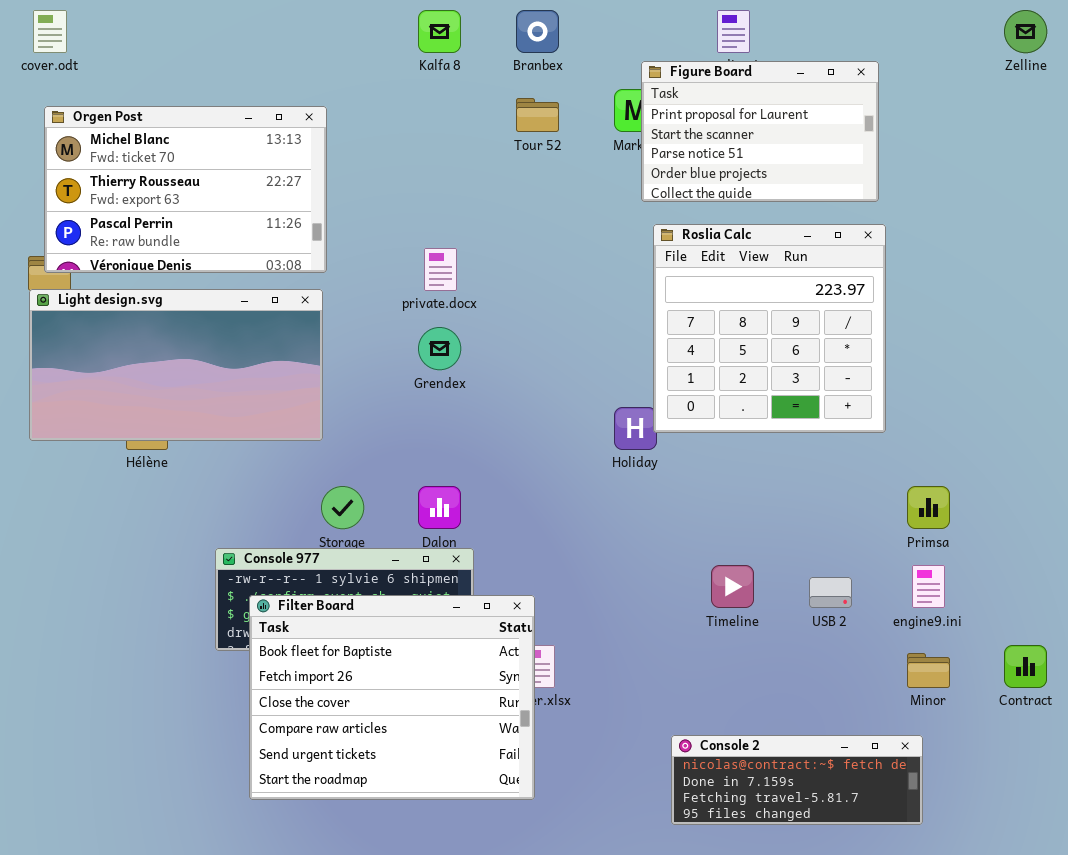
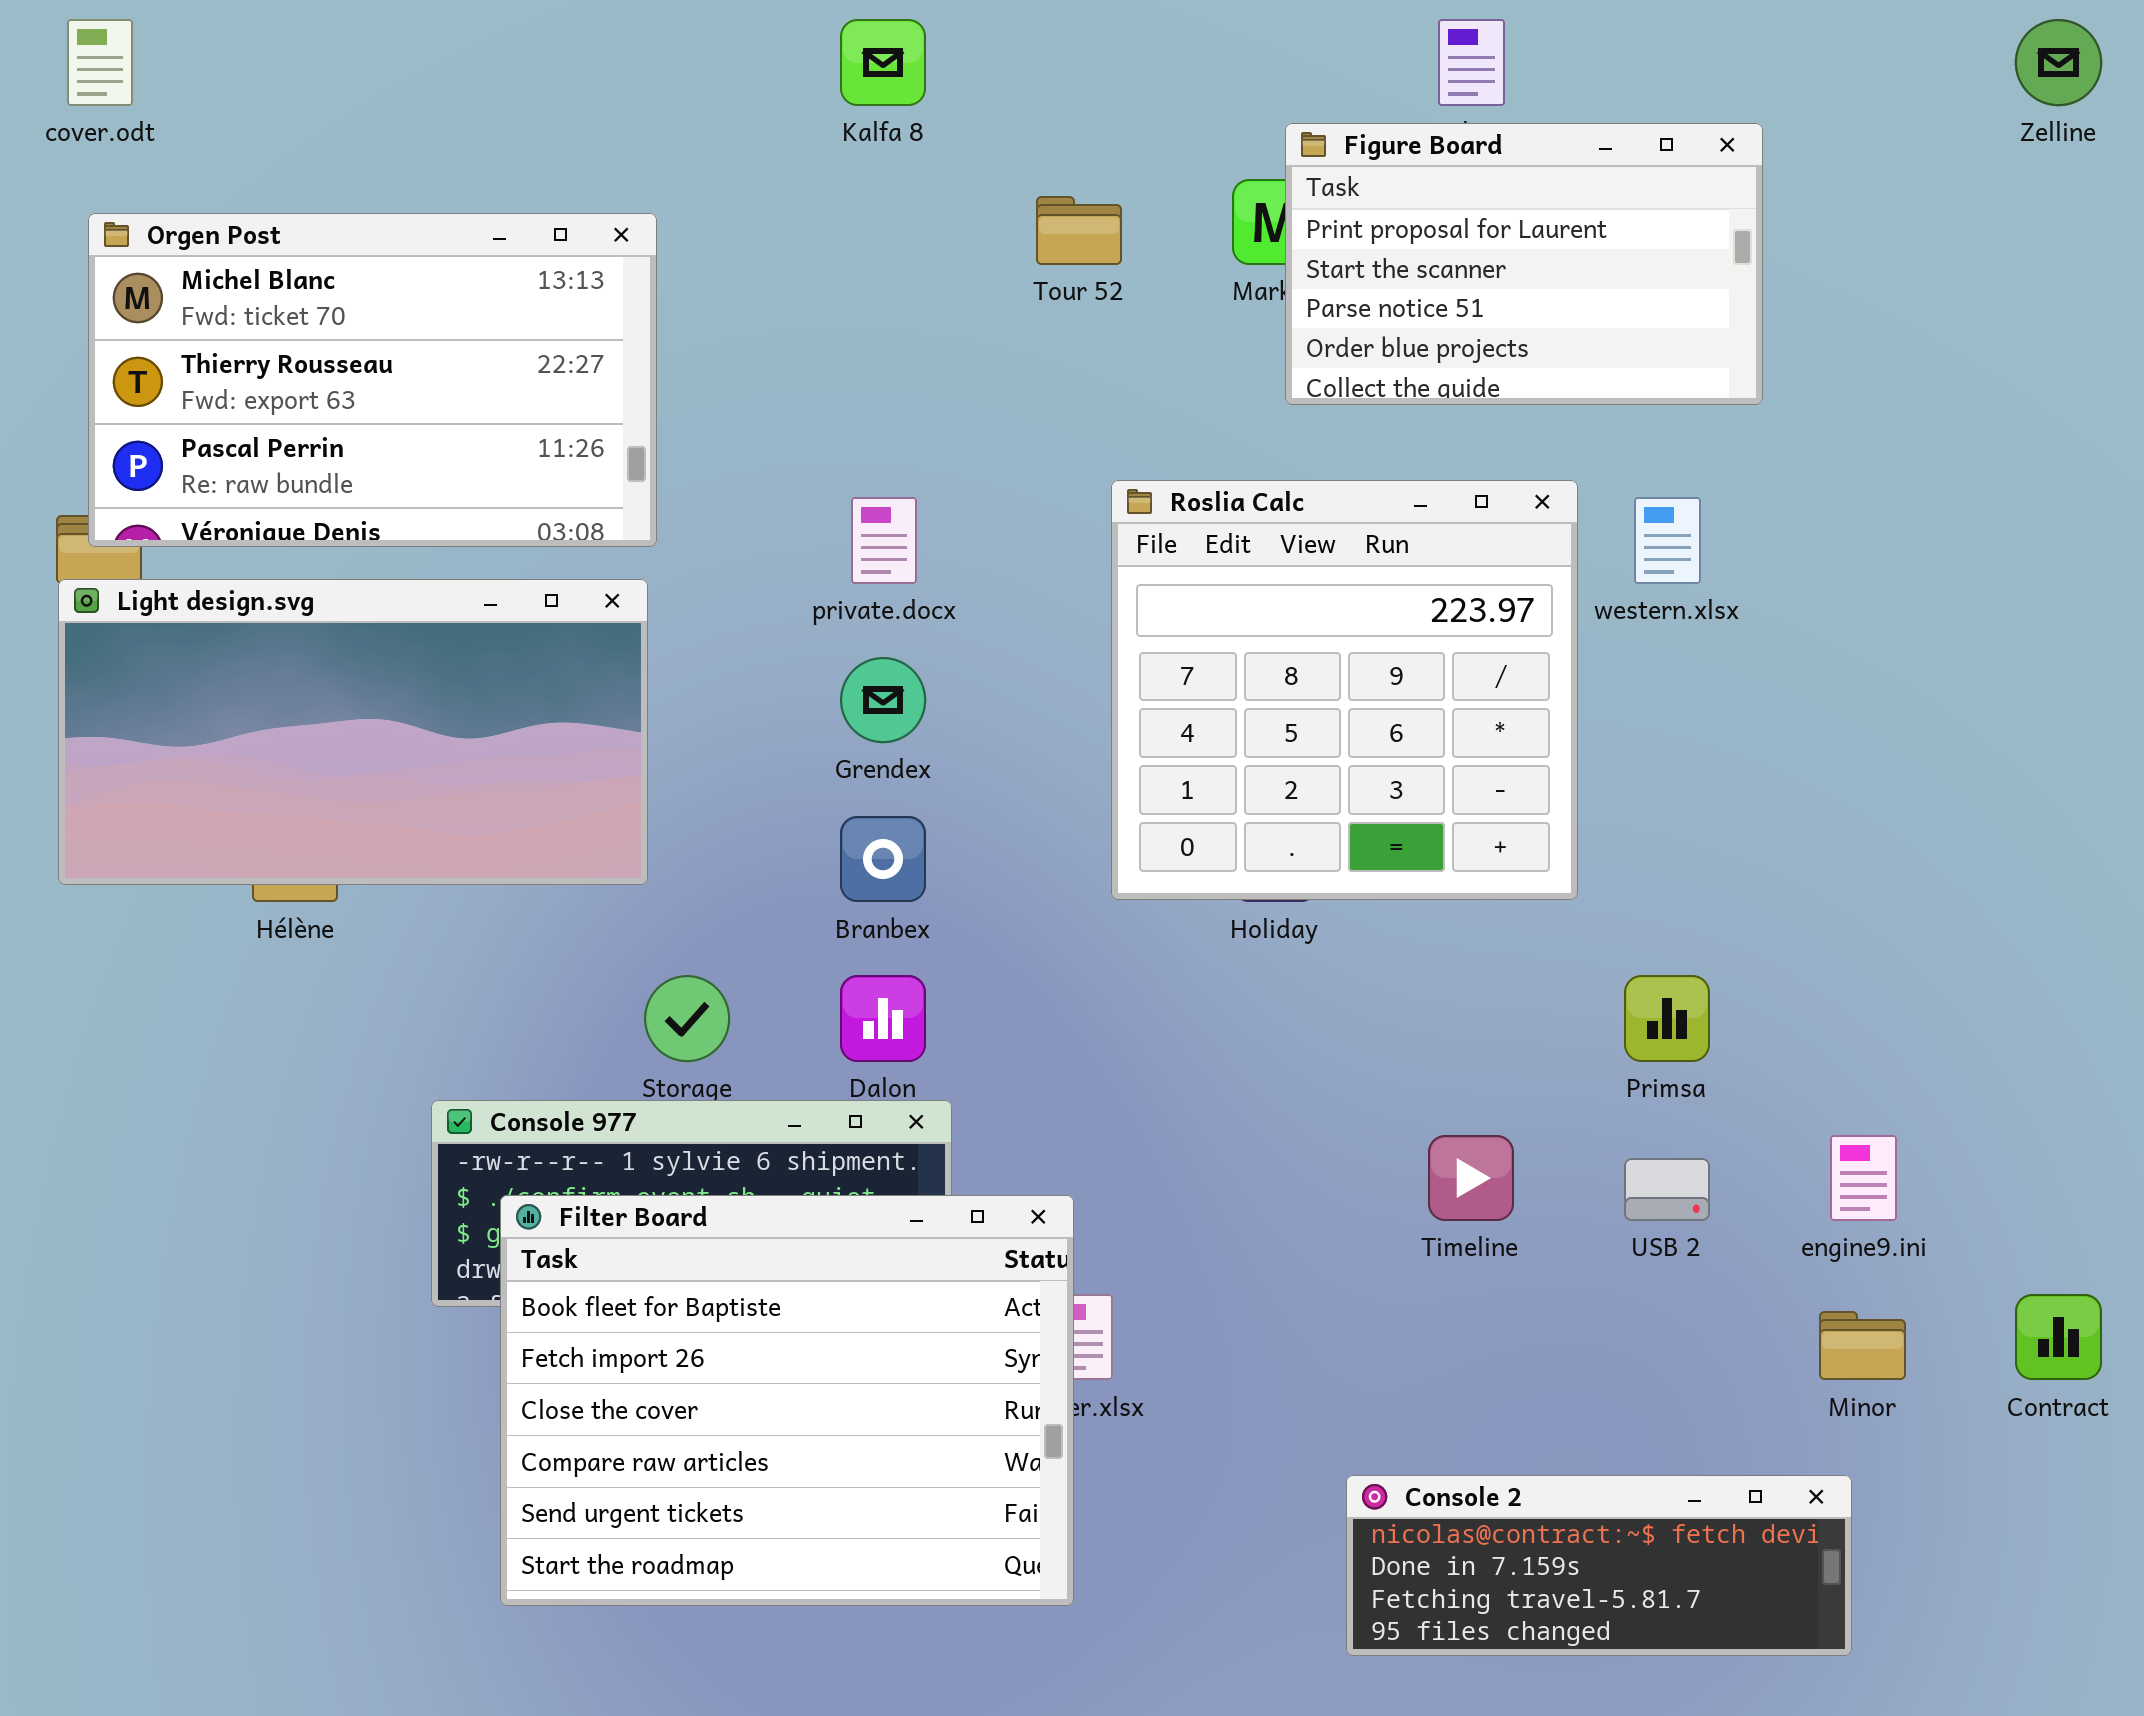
Branbex: [516,10,559,53] -> [840,816,926,902], moved
Roslia Calc: [653,224,886,433] -> [1111,480,1578,900], moved
Primsa: [907,486,950,529] -> [1624,975,1710,1062], moved

